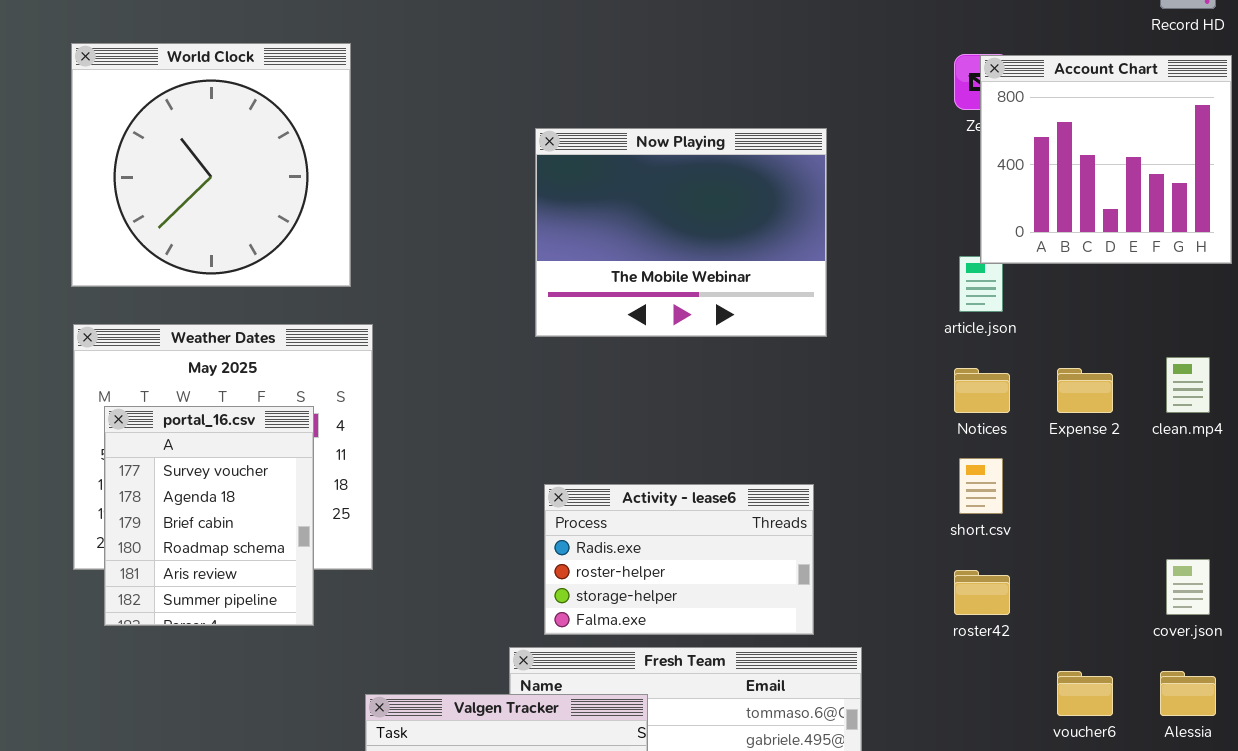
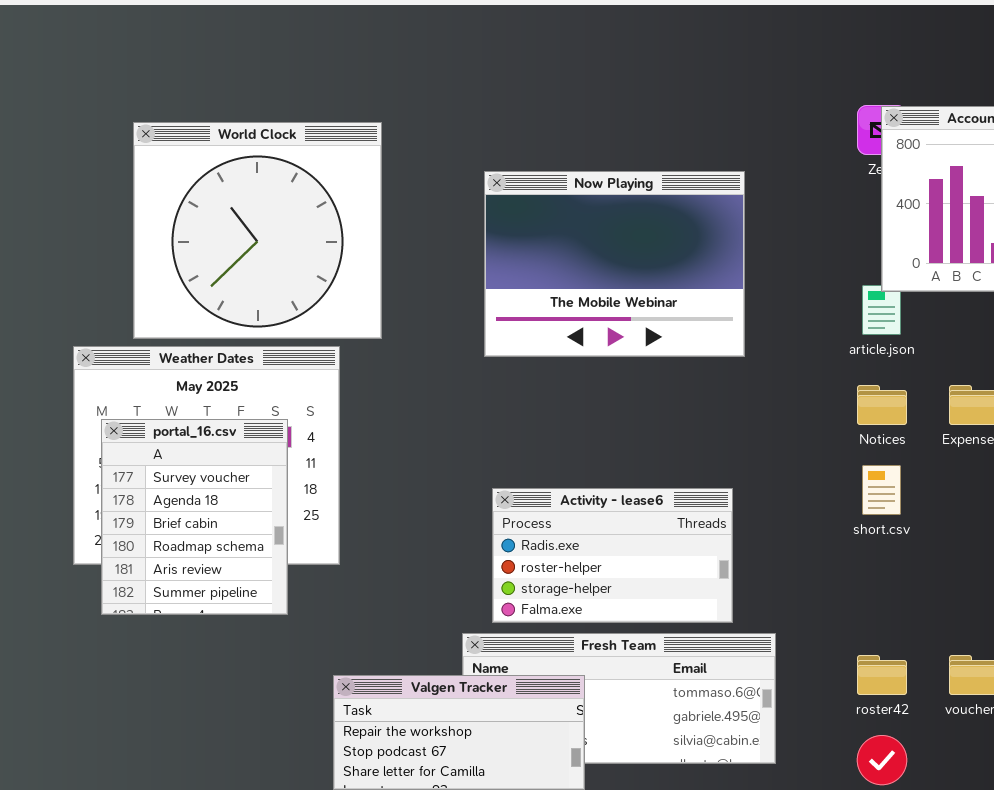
World Clock: [71,43,351,287] -> [133,122,382,339], moved
roster42: [954,570,1010,615] -> [857,655,907,695], moved

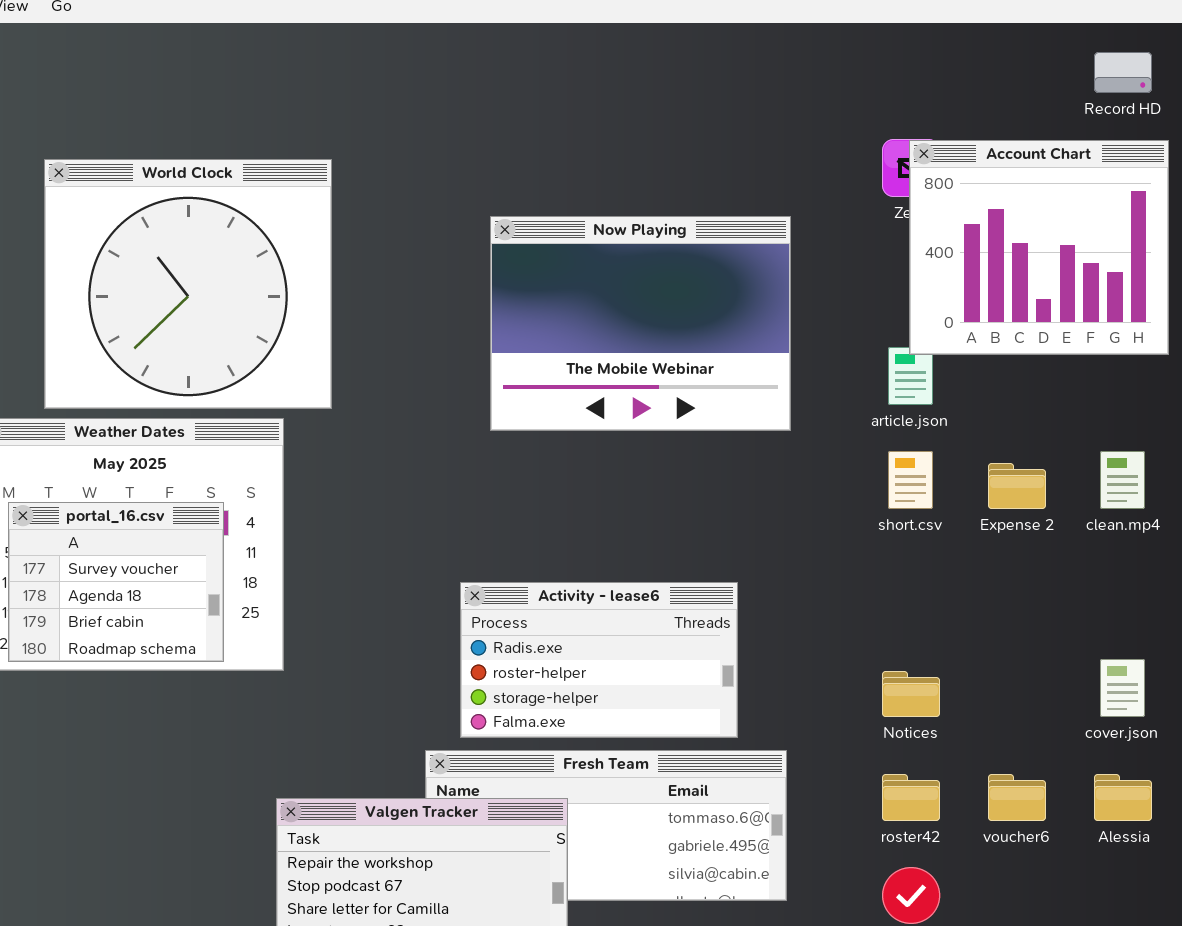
Now Playing: [484,171,745,357] -> [490,216,791,431], moved
Notices: [857,385,907,425] -> [882,671,940,717], moved
portal_16.csv: [101,419,288,615] -> [8,502,224,662], resized
short.csv: [862,465,901,515] -> [888,451,933,509], moved

